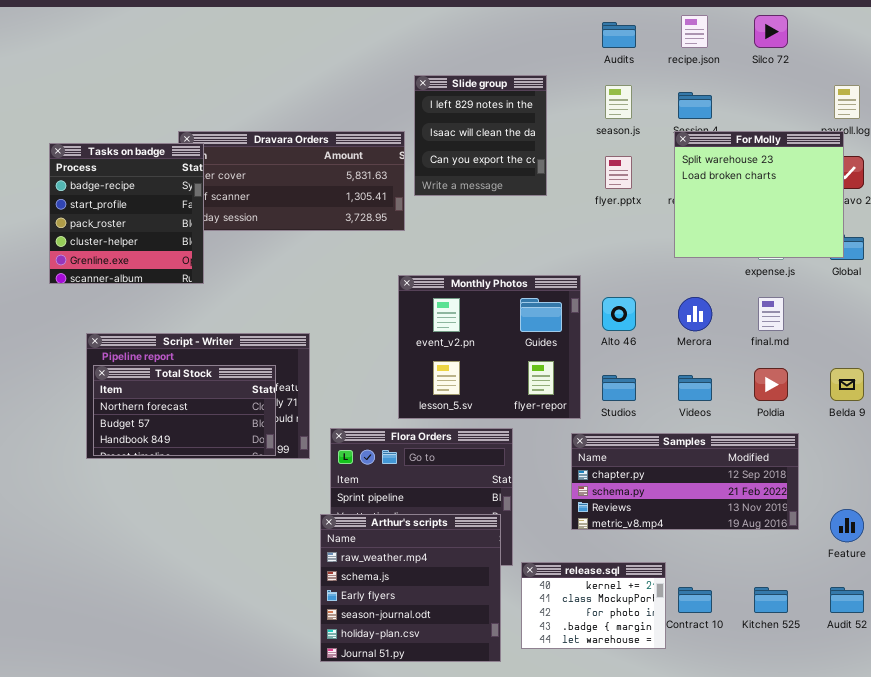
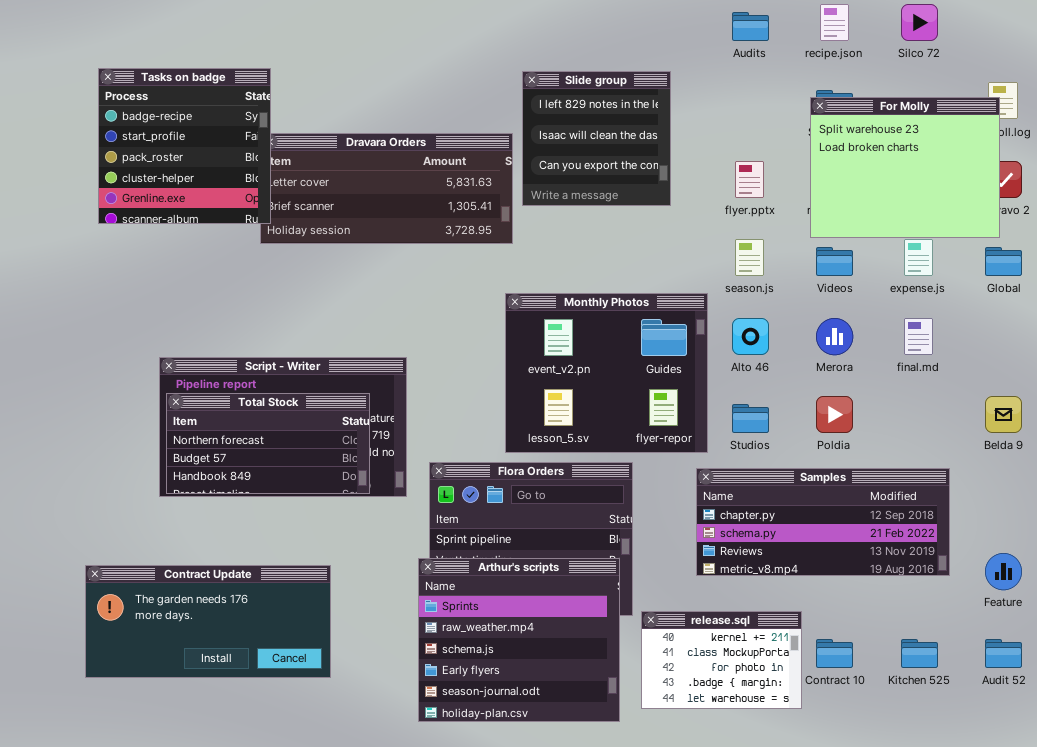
season.js: [605,85,632,119] -> [735,239,764,276], moved
For Molly: [674,131,844,258] -> [810,97,1000,238], moved
Tasks on badge: [49,143,204,284] -> [98,68,271,224], moved
Poldia: [754,368,788,401] -> [816,396,853,433], moved
Videos: [678,375,712,401] -> [816,247,853,276], moved
Arthur's scripts: [320,514,501,662] -> [418,558,620,722], scrolled up 1 row
Contract Update: none -> [85,565,331,678], opened

